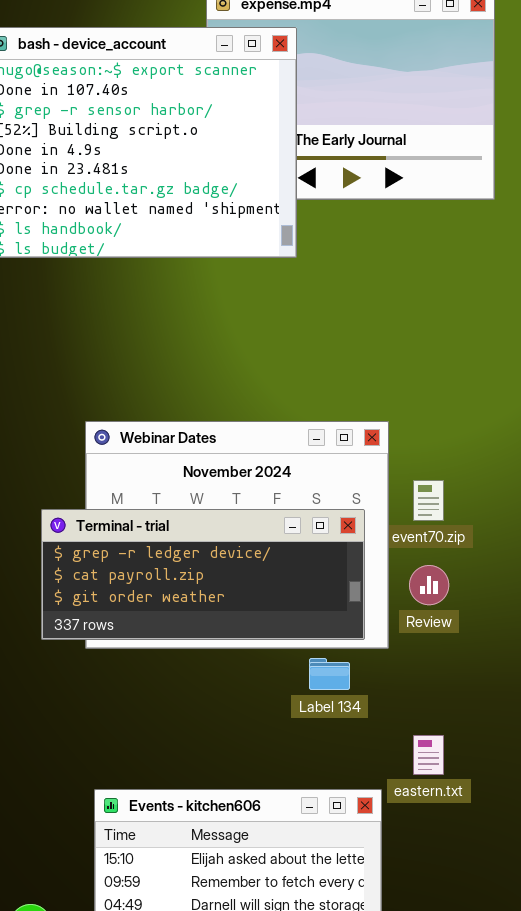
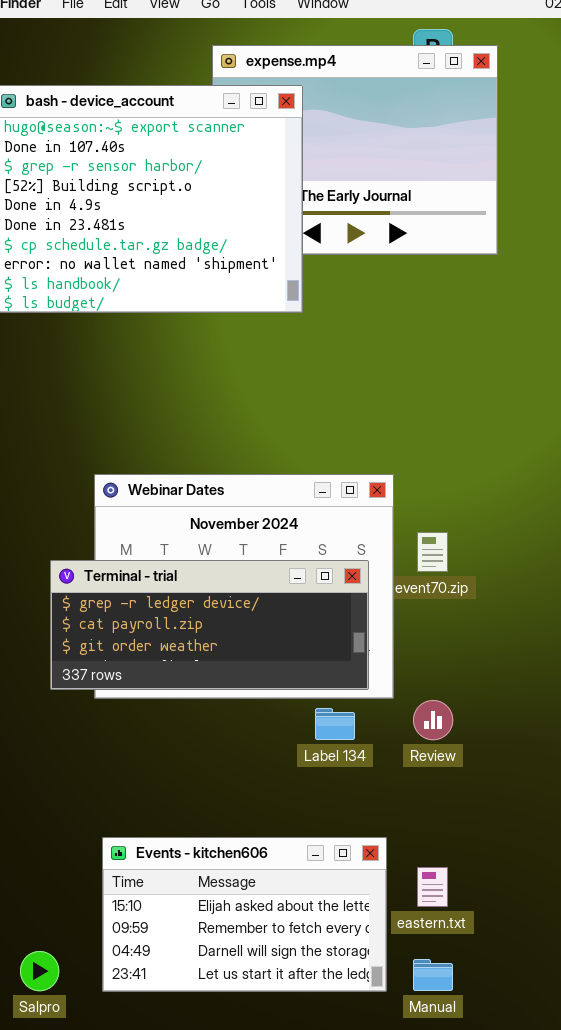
Review: [409,565,449,605] -> [413,700,453,740], moved
eastern.txt: [413,735,444,775] -> [417,867,448,907], moved

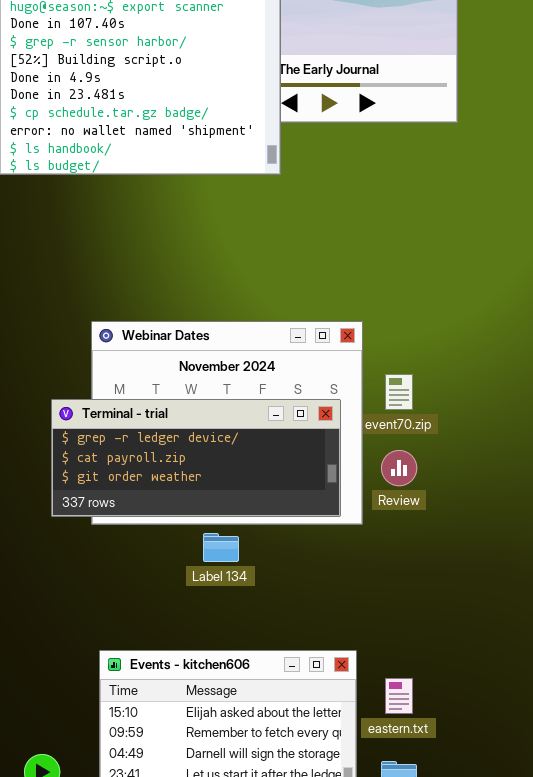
Review: [413,700,453,740] -> [381,450,417,486], moved
Label 134: [315,708,355,740] -> [203,533,239,562], moved

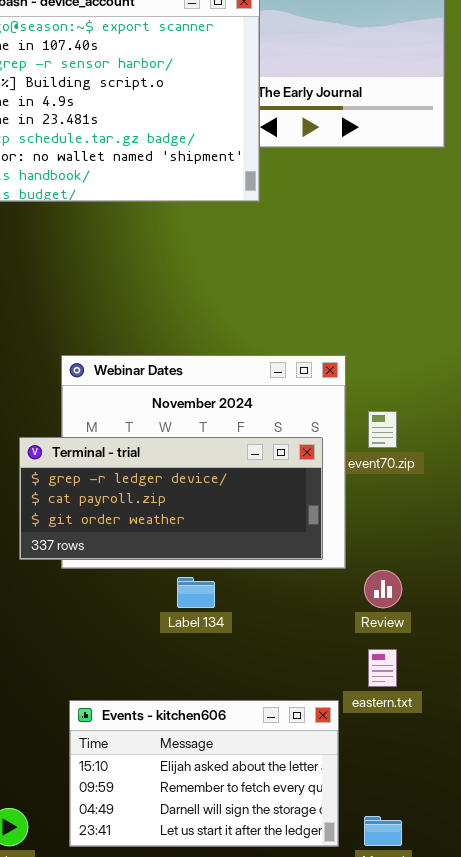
Review: [381,450,417,486] -> [364,570,402,608], moved
eastern.txt: [385,678,413,714] -> [368,649,397,687], moved

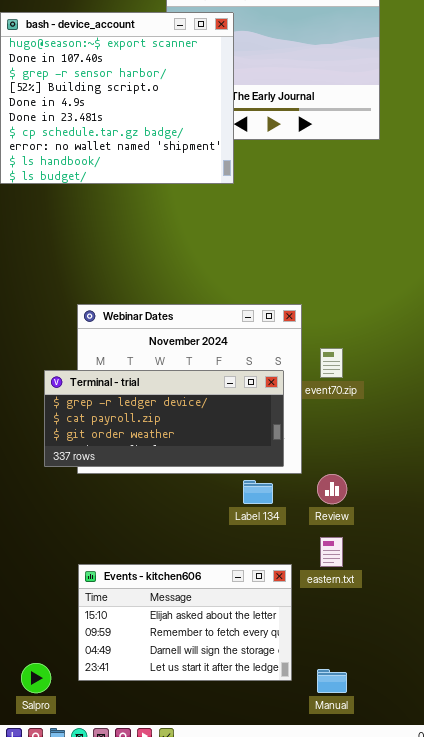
Label 134: [177,577,215,608] -> [243,480,273,504], moved
Events - kitchen606: [69,700,339,847] -> [78,564,292,681], moved

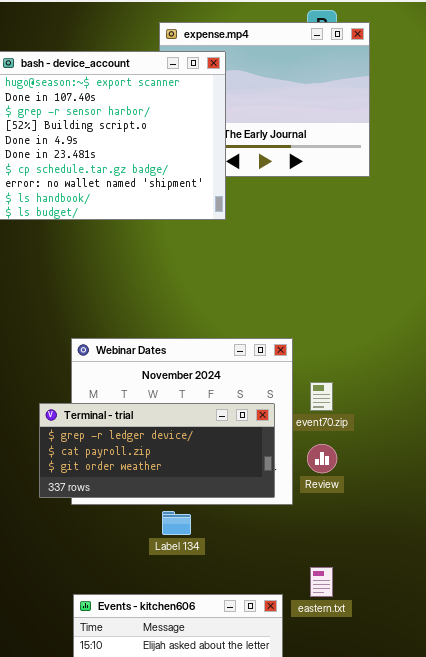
Review: [317,474,347,504] -> [307,444,337,473], moved
Label 134: [243,480,273,504] -> [162,511,191,535], moved

